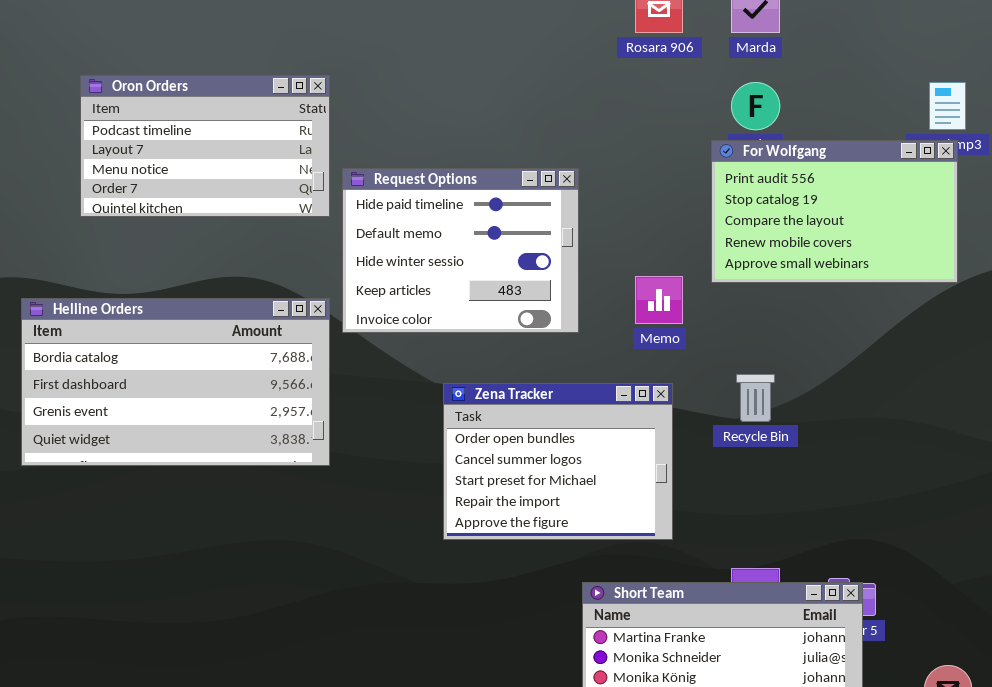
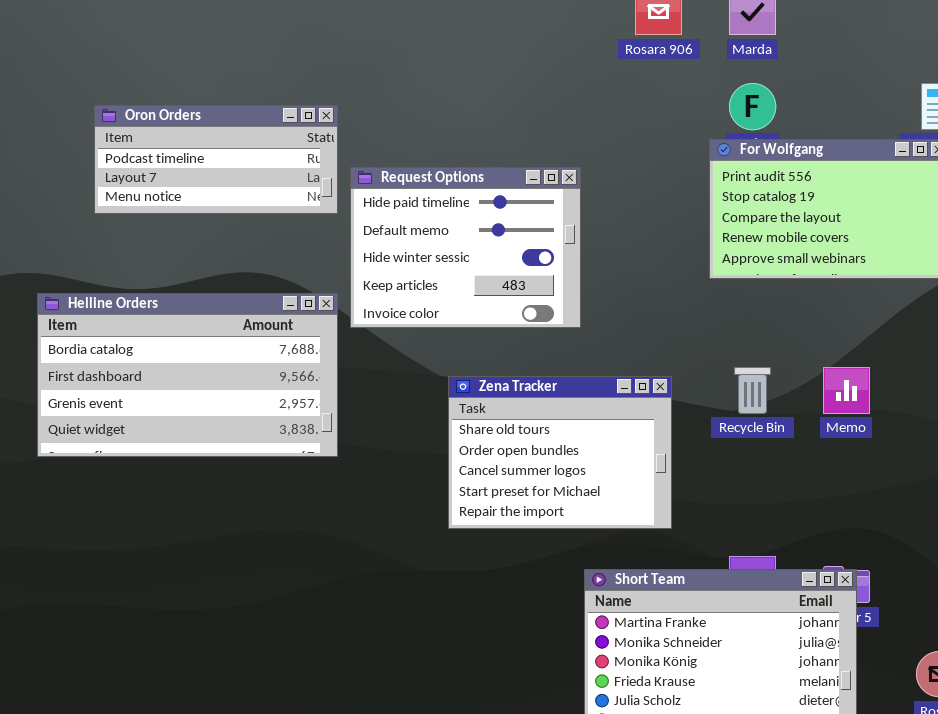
Oron Orders: [80,75,330,217] -> [94,105,338,214], resized
Memo: [635,276,683,324] -> [823,367,870,414], moved
Zena Tracker: [443,383,673,540] -> [448,376,672,529], scrolled up 1 row

